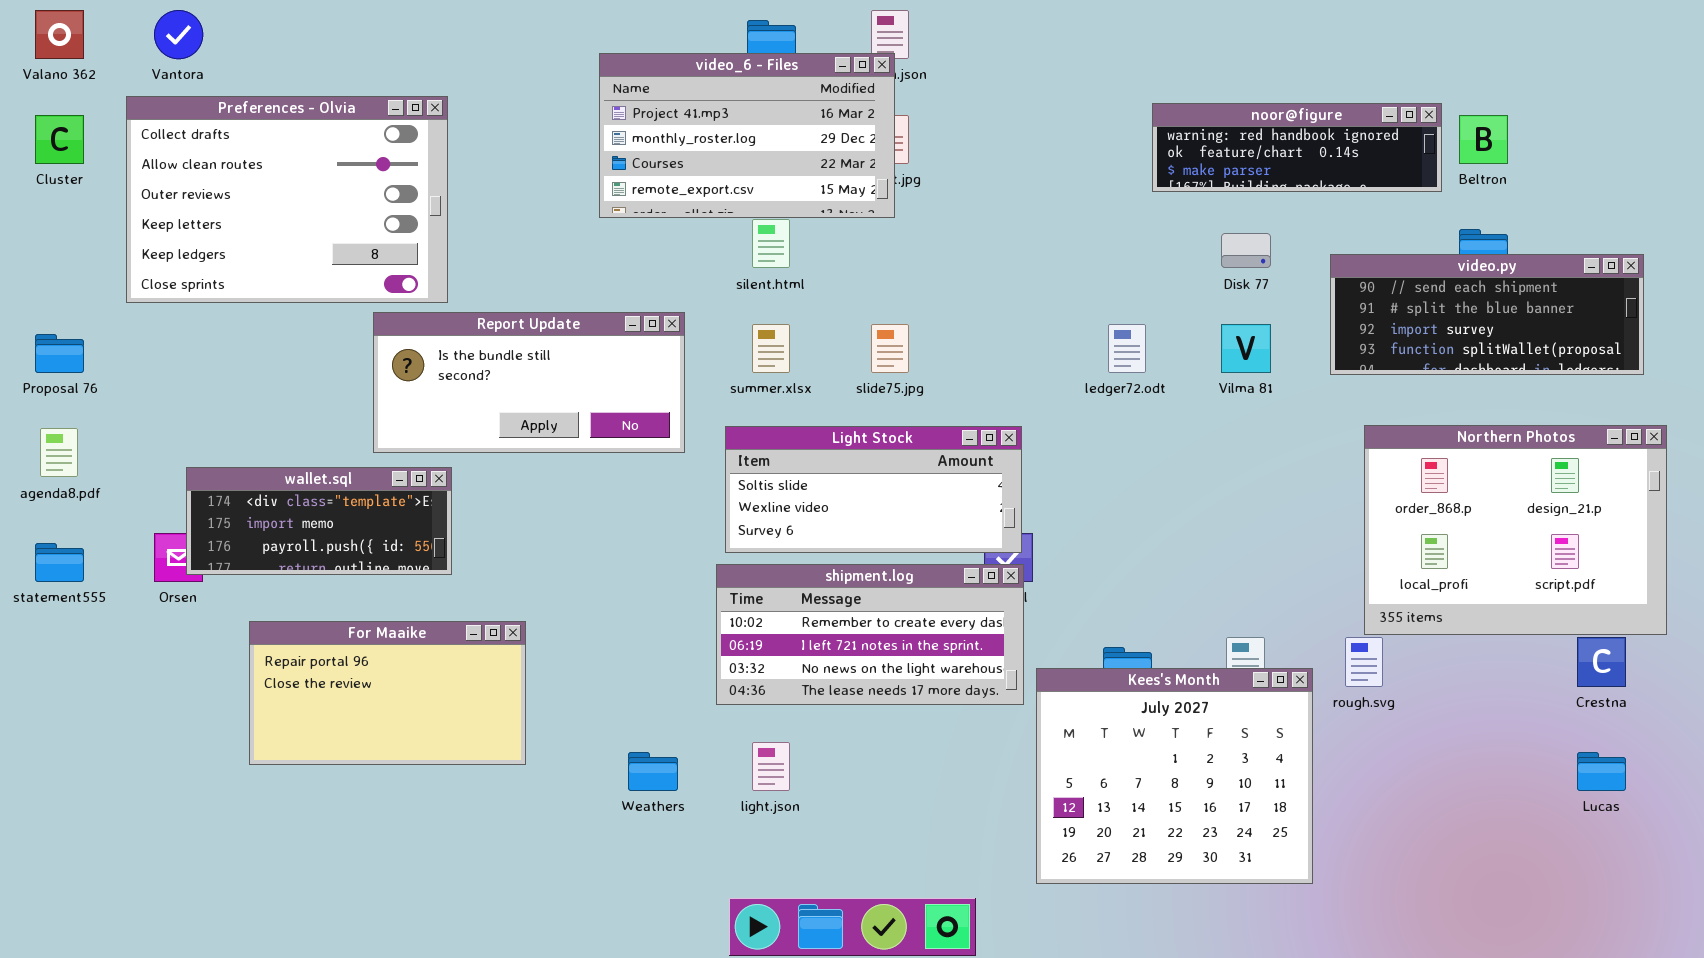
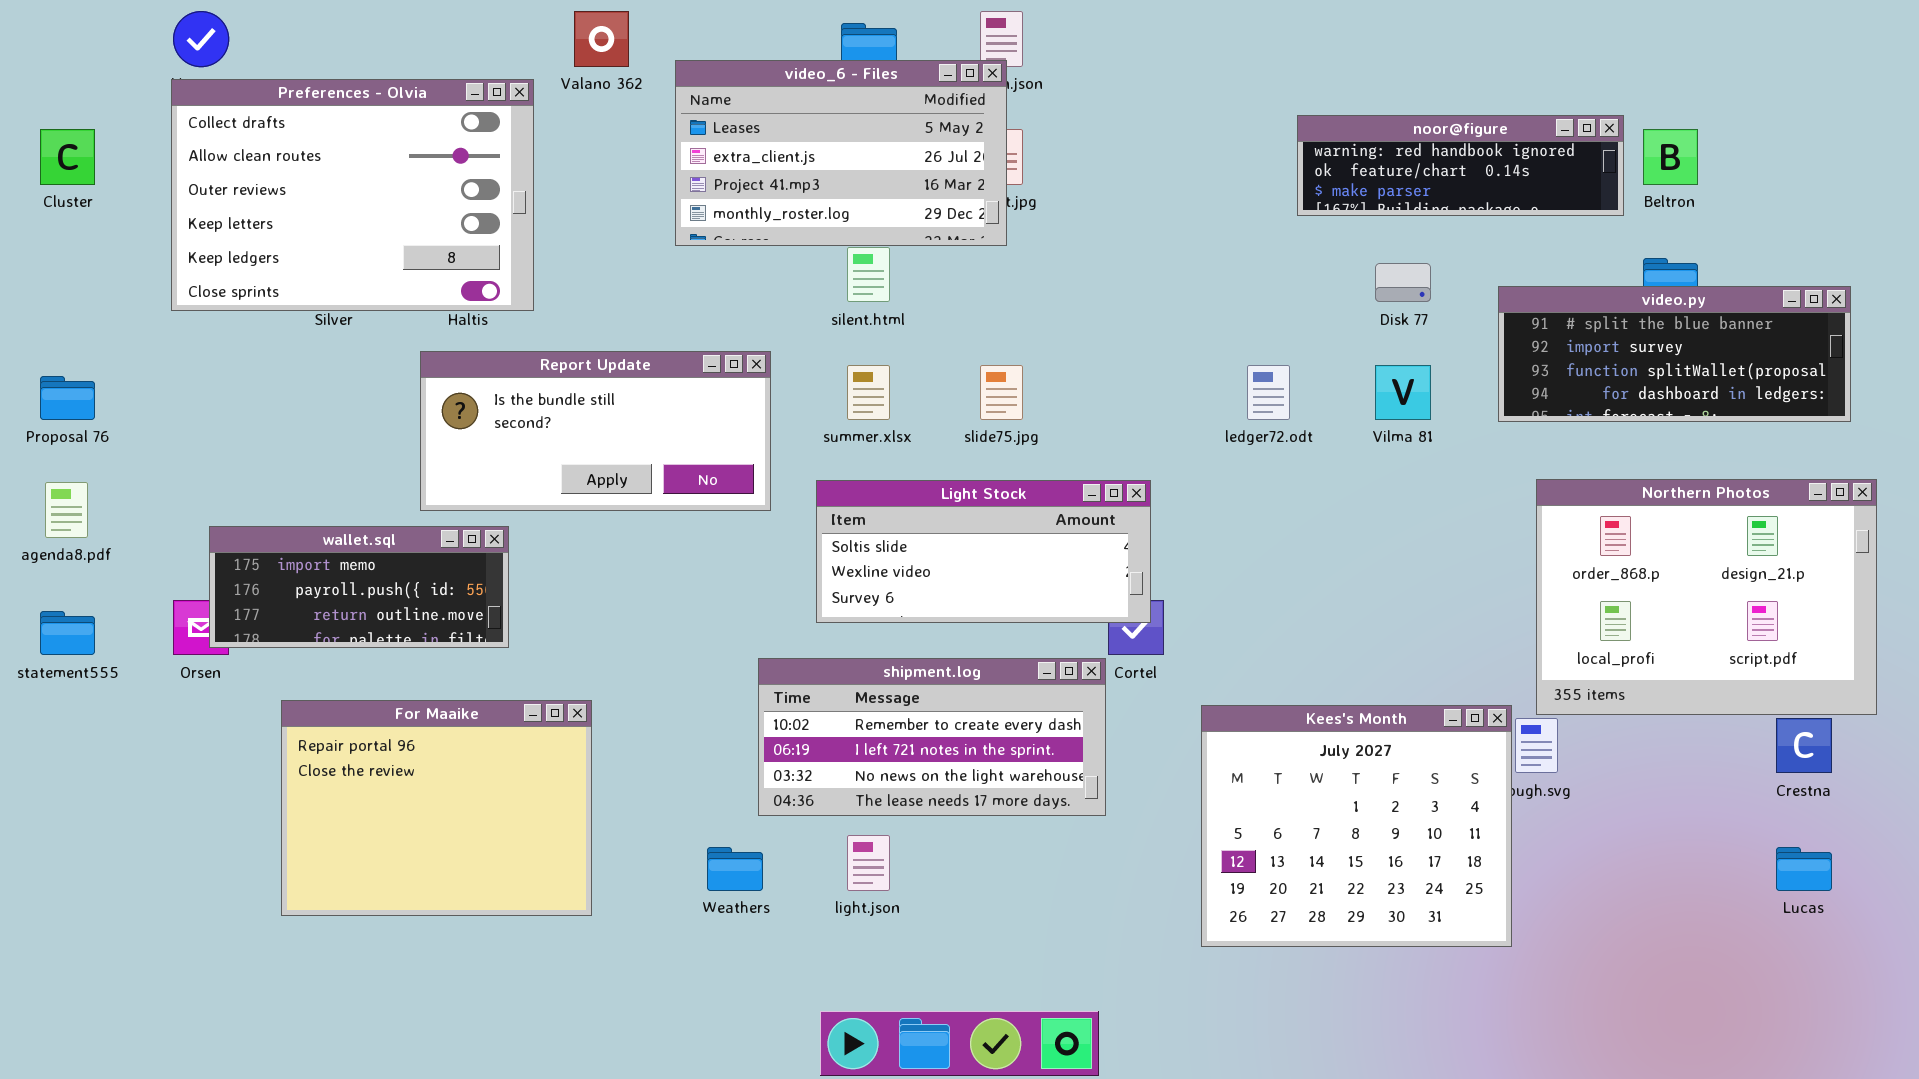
Valano 362: [35,10,84,59] -> [574,11,629,67], moved
video_6 - Files: [599,53,895,218] -> [675,60,1007,246], scrolled up 2 rows
Preferences - Olvia: [126,96,448,303] -> [171,79,534,311], moved
video.py: [1330,254,1644,375] -> [1498,286,1851,422], scrolled down 1 row
wallet.sql: [186,467,452,575] -> [209,526,509,648], scrolled down 1 row
shipment.log: [716,564,1024,705] -> [758,658,1106,816], moved
For Maaike: [249,621,526,765] -> [281,700,592,916], resized
Kees's Month: [1036,668,1313,884] -> [1201,705,1512,947], moved

